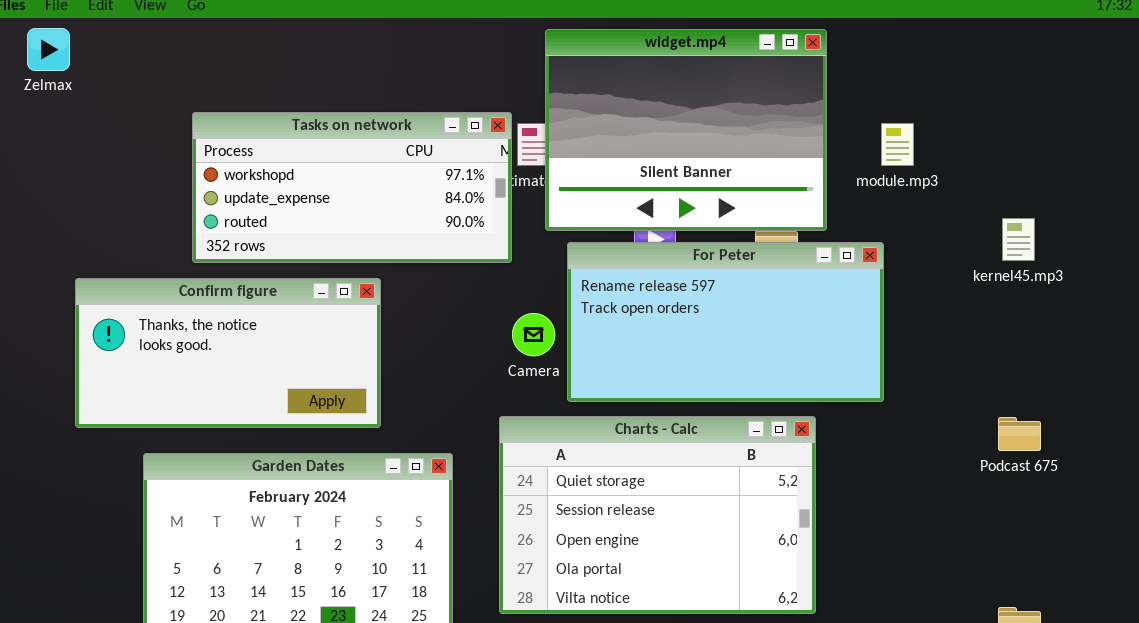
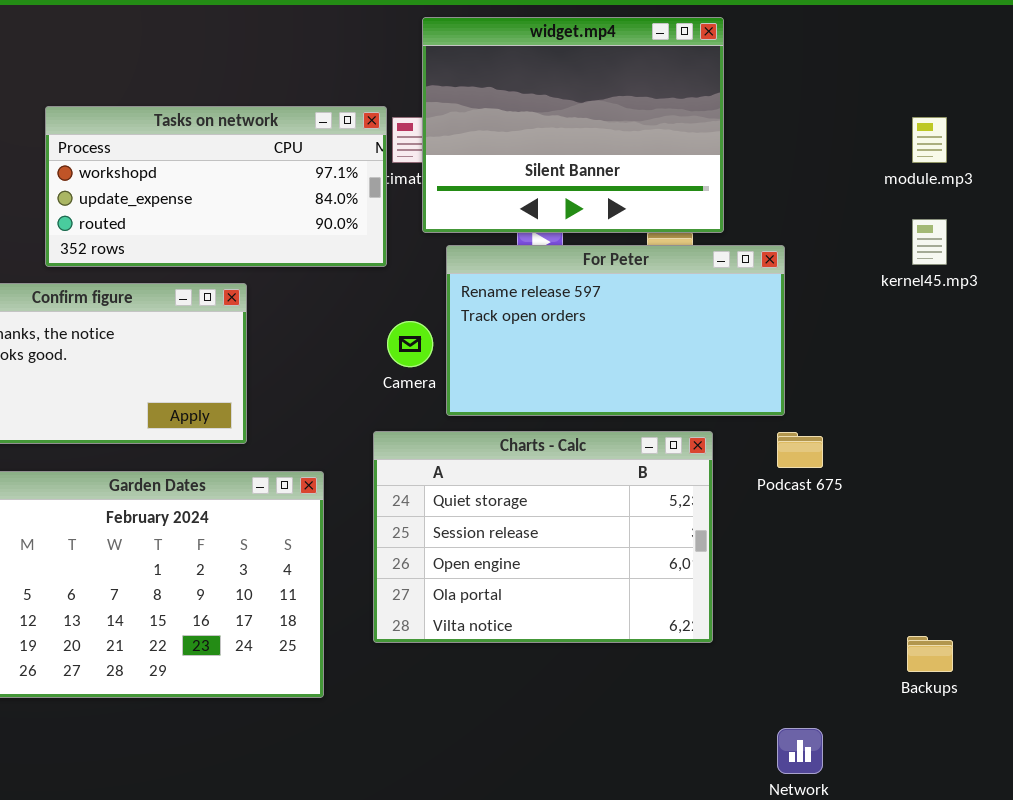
module.mp3: [881,123,914,166] -> [912,117,947,163], moved
Podcast 675: [998,417,1041,451] -> [777,432,823,468], moved

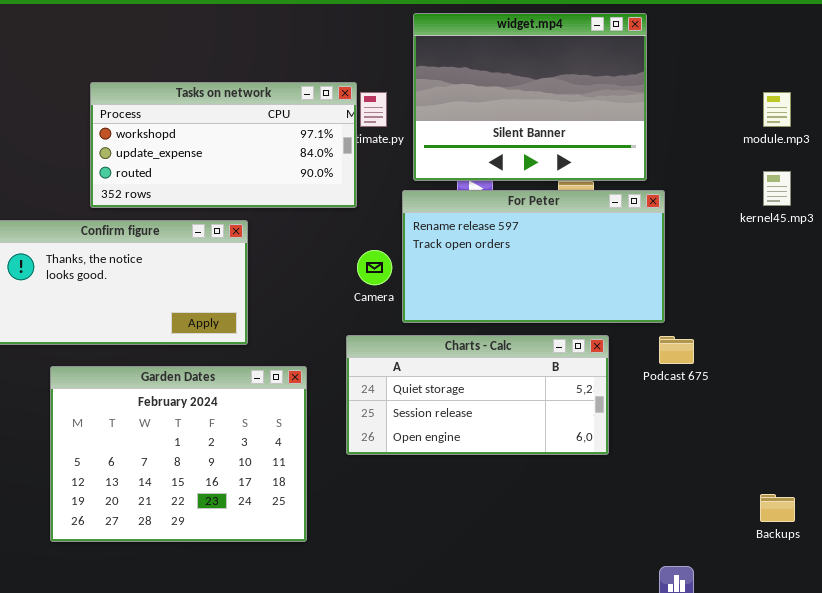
widget.mp4: [422,17,724,233] -> [413,13,647,181], moved
Charts - Calc: [373,431,713,643] -> [346,335,609,455], resized

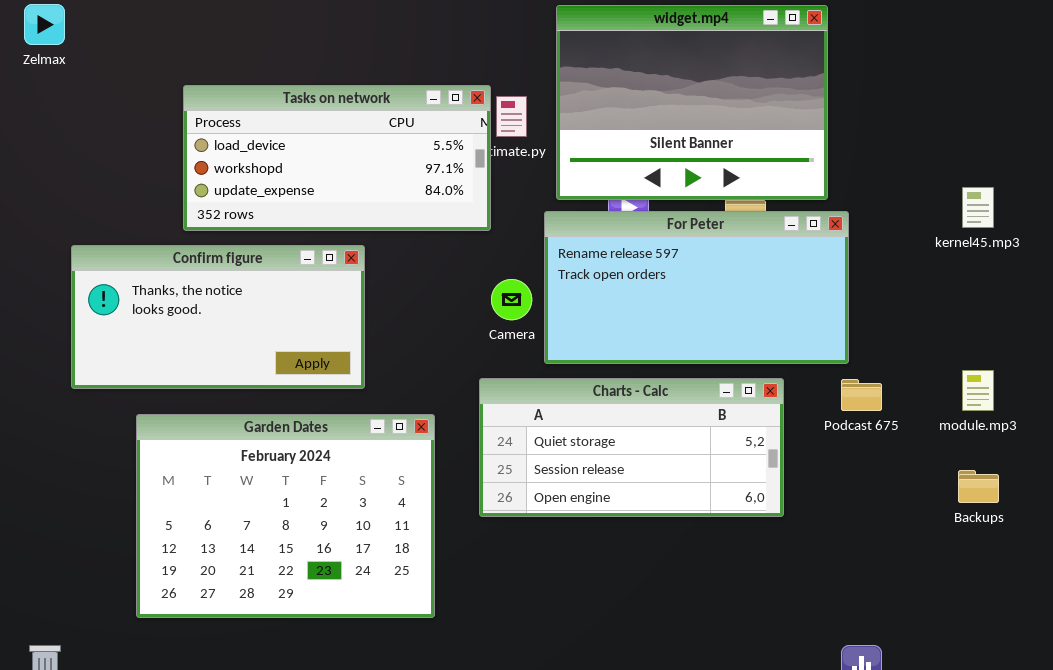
Tasks on network: [90,82,357,208] -> [183,85,491,231], scrolled up 1 row
module.mp3: [763,92,791,127] -> [962,370,994,411], moved
Backups: [760,494,795,522] -> [958,470,999,503], moved

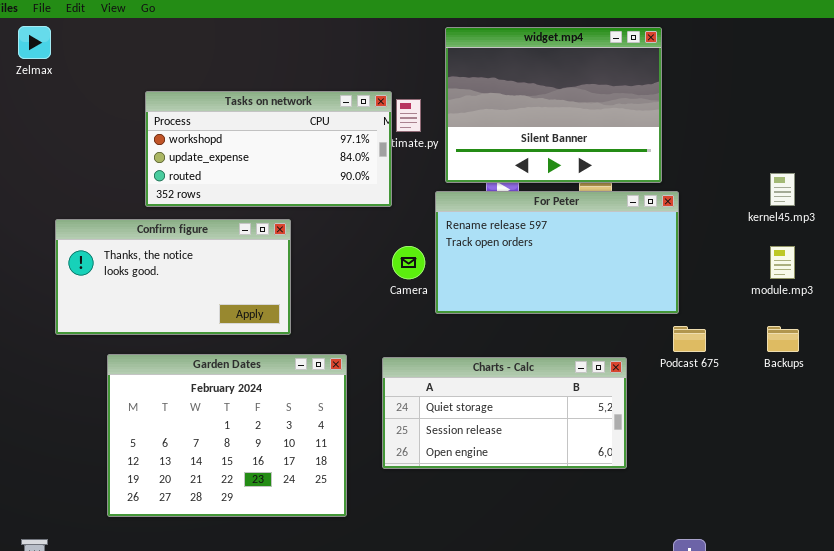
Tasks on network: [183,85,491,231] -> [145,91,392,207], scrolled down 1 row
module.mp3: [962,370,994,411] -> [770,246,795,279], moved
Charts - Calc: [479,378,784,517] -> [382,357,627,469], moved
Backups: [958,470,999,503] -> [767,326,799,352], moved

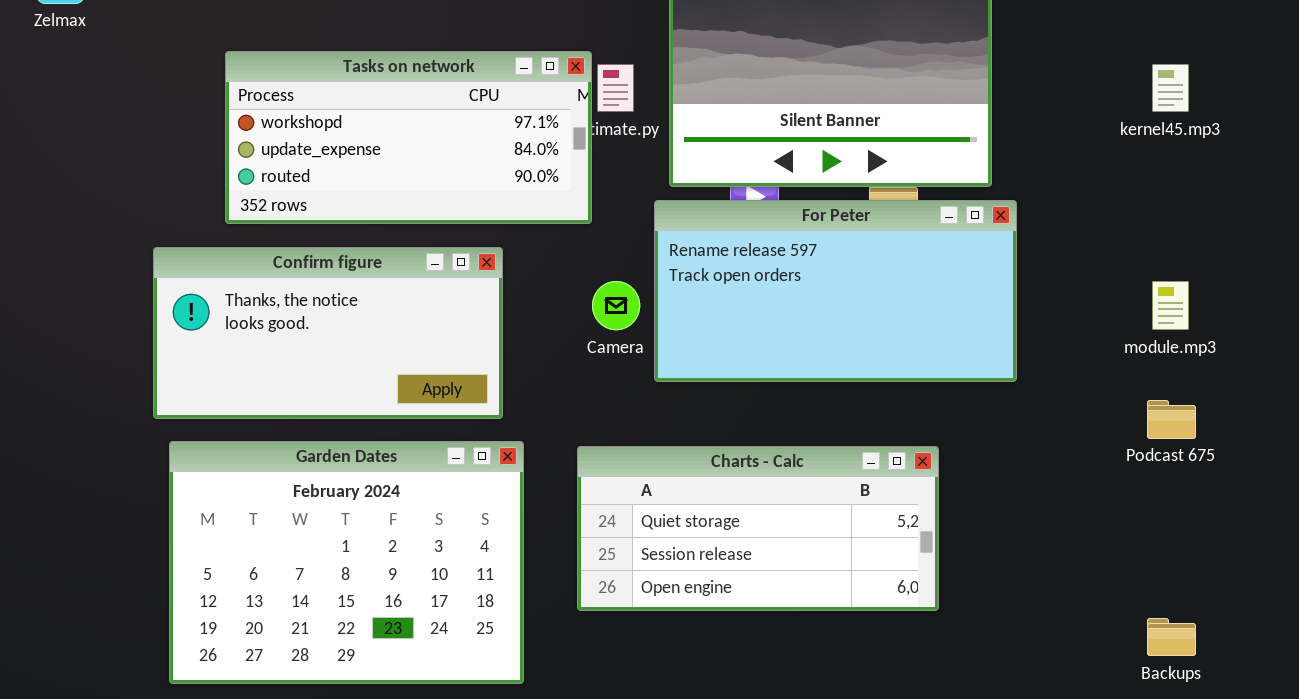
kernel45.mp3: [770,173,795,206] -> [1152,64,1189,112], moved
Confirm figure: [55,219,291,335] -> [153,247,503,419], moved
Podcast 675: [673,326,706,352] -> [1147,400,1196,439], moved
Backups: [767,326,799,352] -> [1147,618,1196,656], moved

